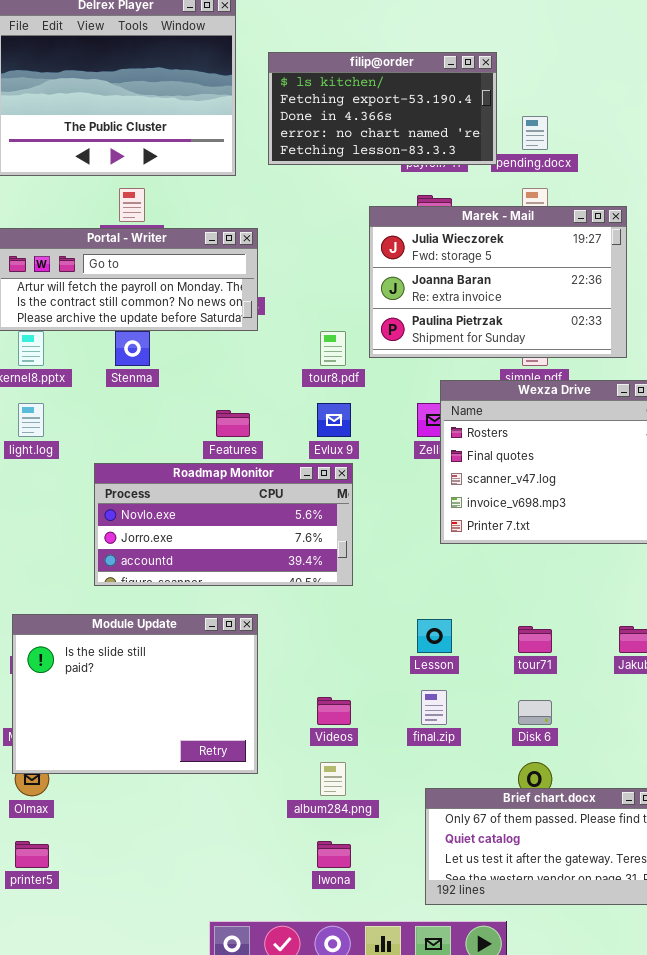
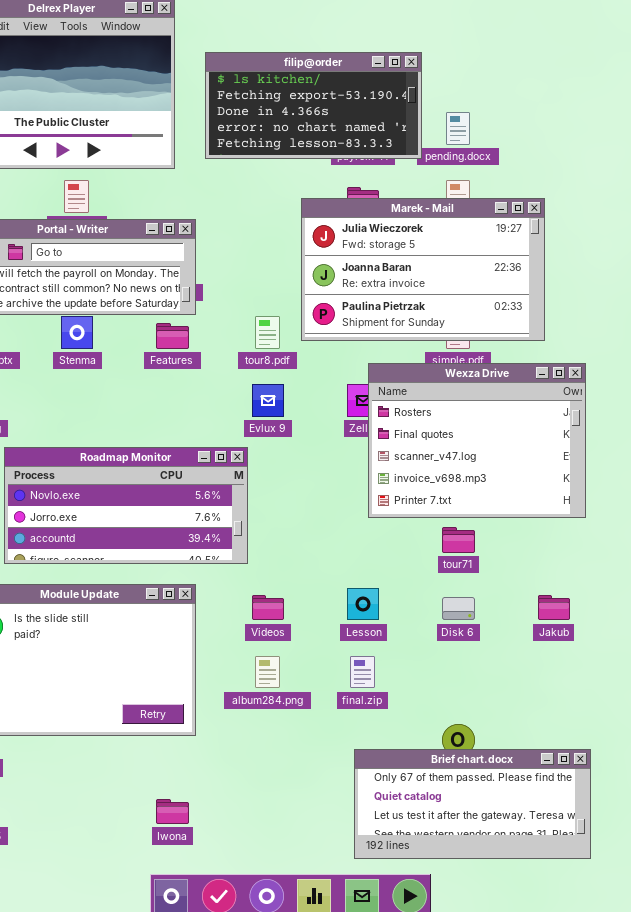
Features: [216,410,250,437] -> [156,323,189,349], moved
Roadmap Monitor: [94,463,353,586] -> [4,447,248,564], moved
tour71: [518,626,552,653] -> [442,527,475,553], moved
Videos: [317,697,351,725] -> [252,595,284,620], moved
Disk 6: [518,700,552,725] -> [442,597,475,620], moved
album284.png: [320,762,346,796] -> [255,656,280,688], moved
Iwona: [317,841,351,868] -> [156,799,189,824], moved

